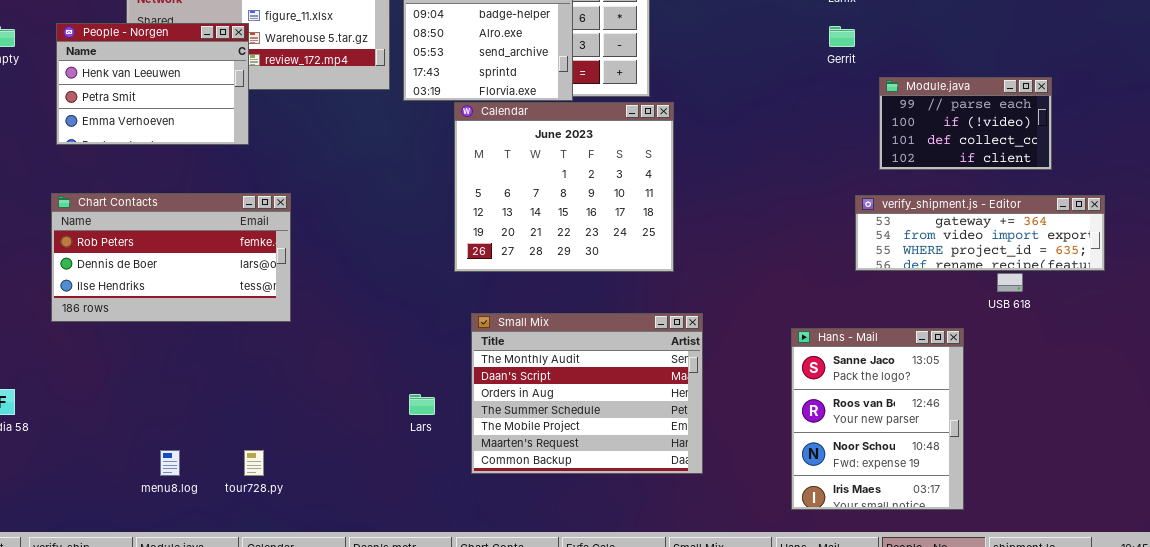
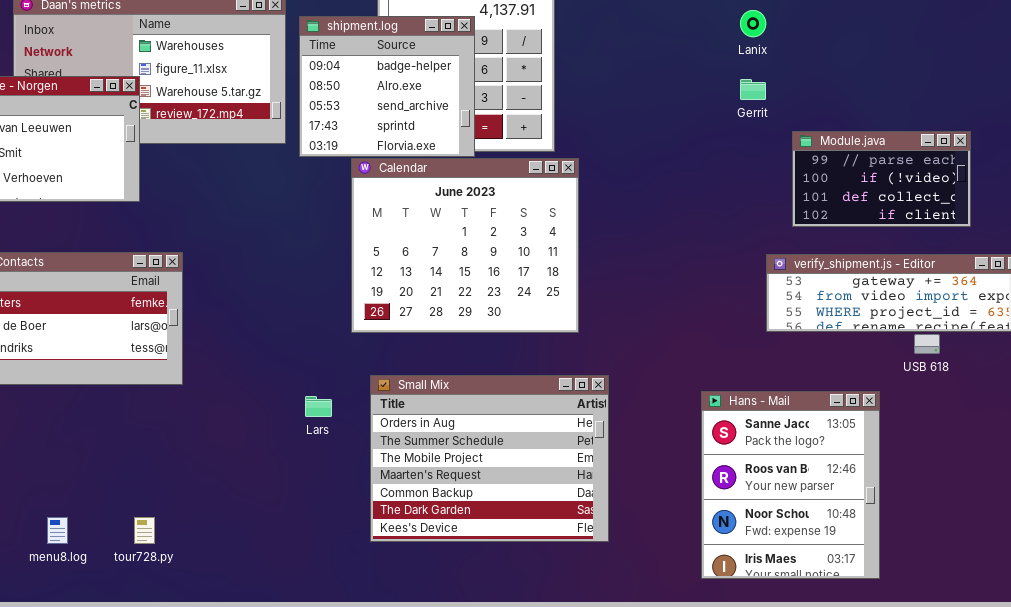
Small Mix: [471,313,703,474] -> [370,375,609,542], scrolled down 2 rows
Lars: [409,394,435,415] -> [305,396,332,417], moved

